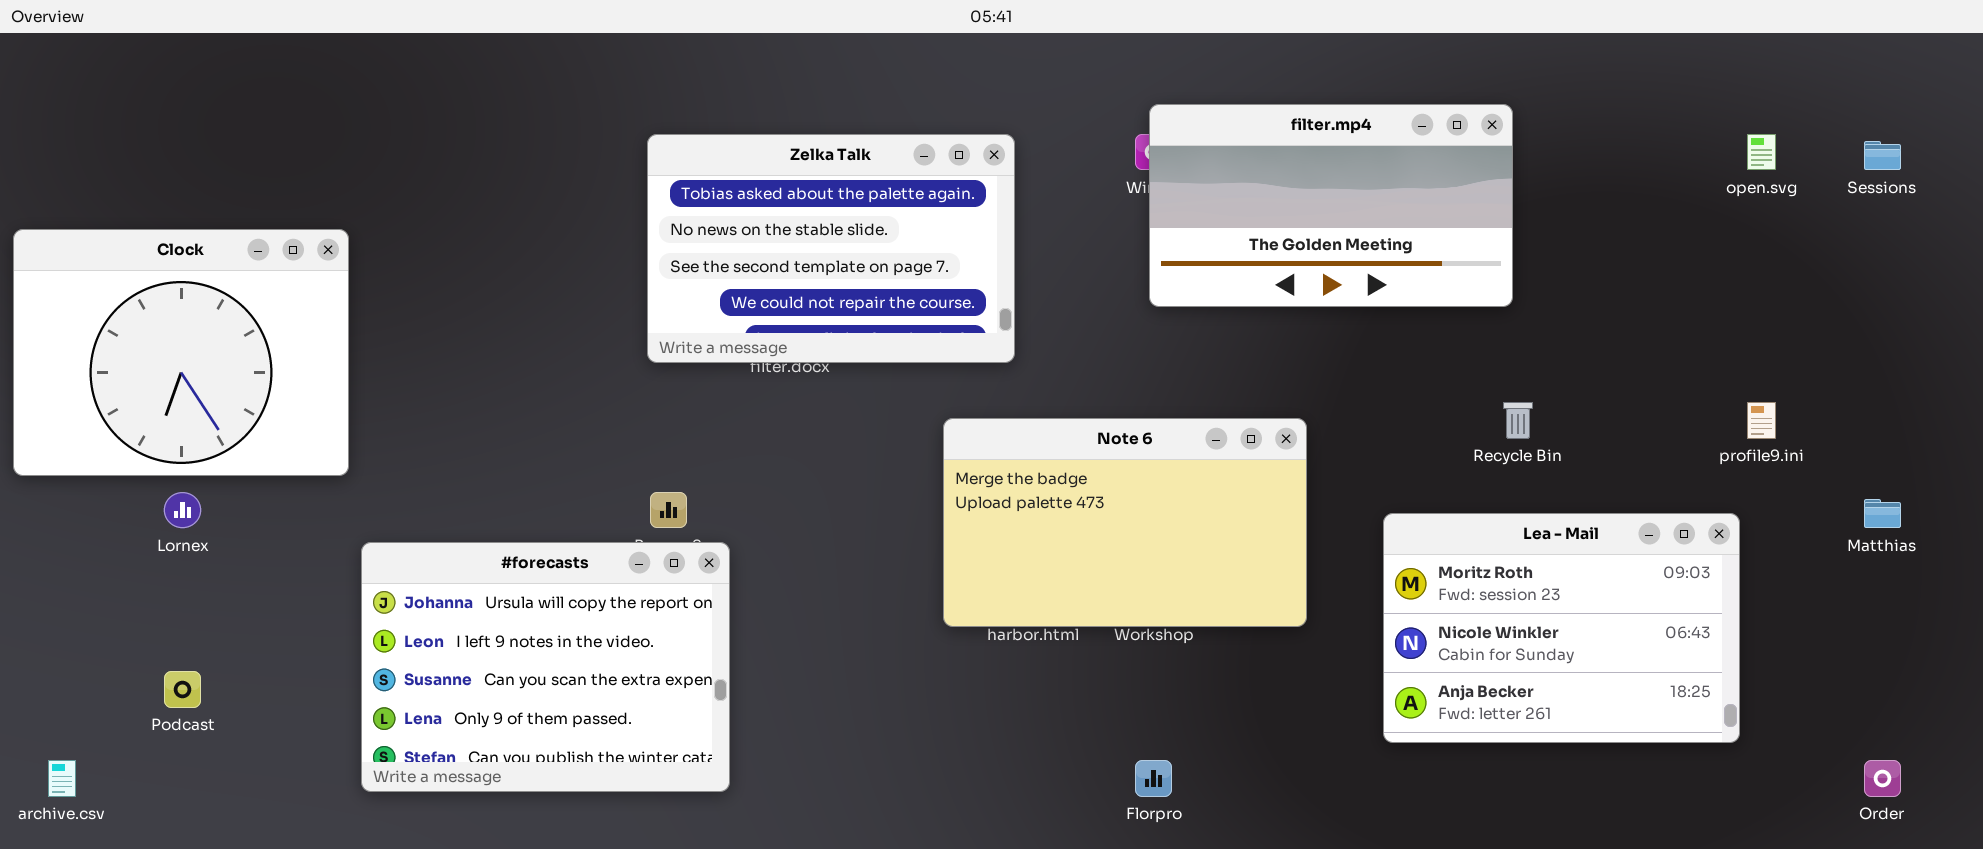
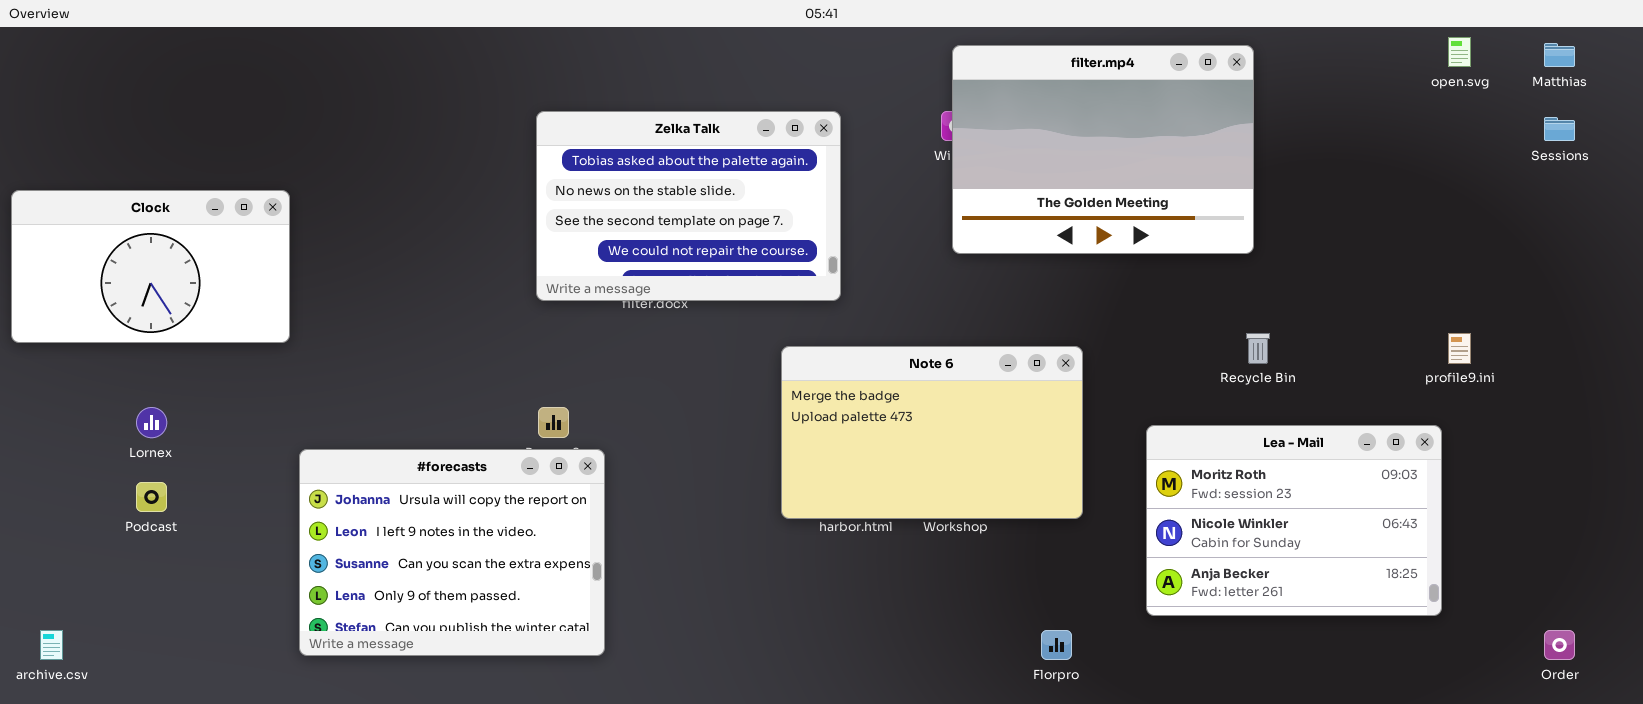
filter.mp4: [1149,104,1513,307] -> [952,45,1254,254], resized
open.svg: [1747,134,1776,170] -> [1448,37,1471,67], moved
Clock: [13,229,349,476] -> [11,190,290,343], resized
Matthias: [1864,499,1901,528] -> [1544,43,1575,67], moved
Podcast: [164,671,201,708] -> [136,482,167,512], moved
Florpro: [1135,760,1172,797] -> [1041,630,1072,660], moved

